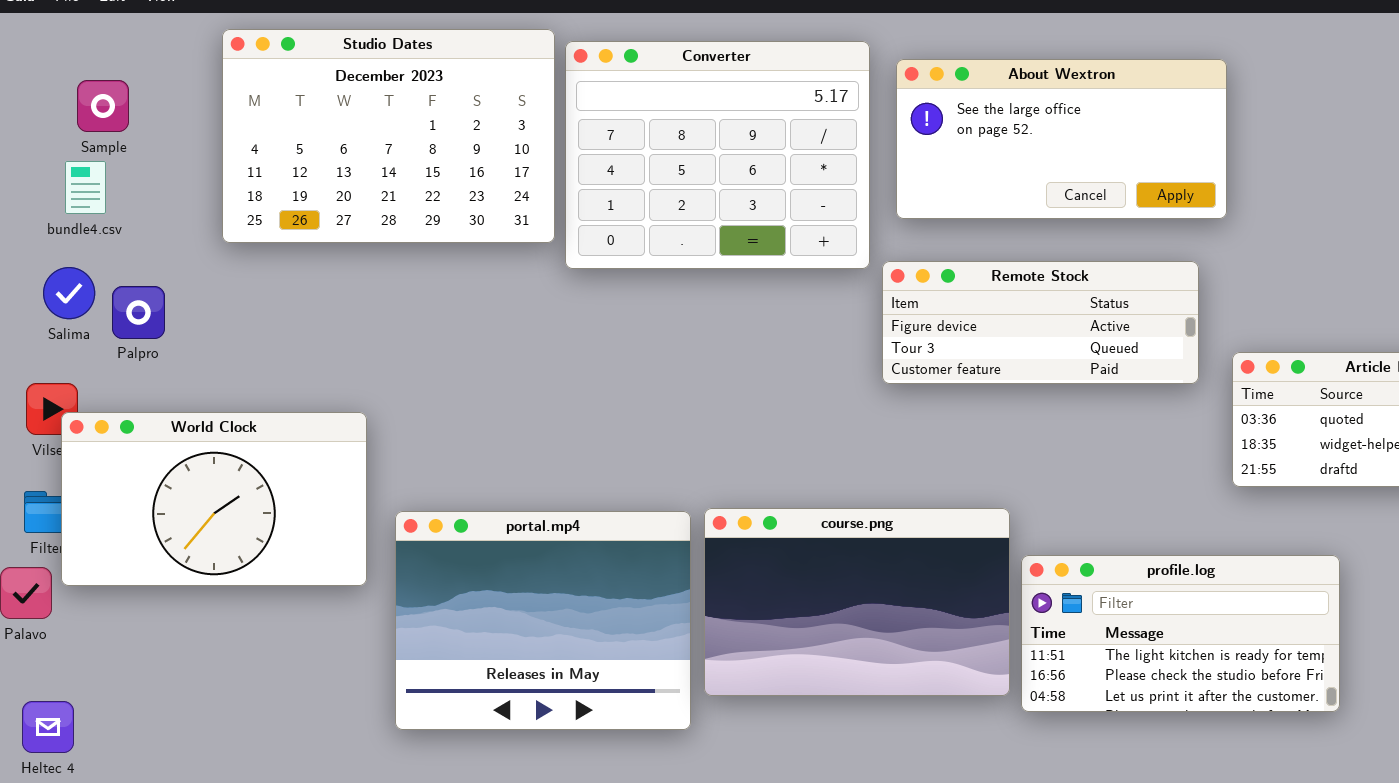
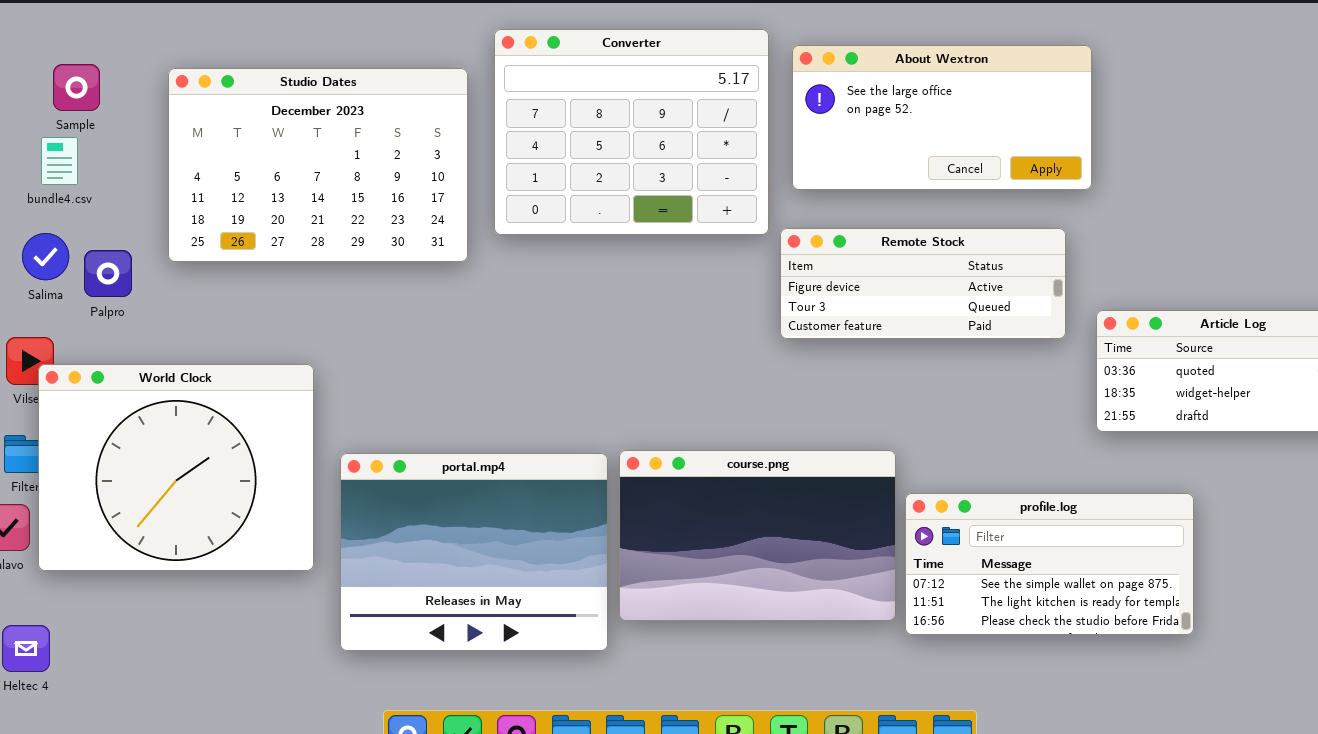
Studio Dates: [222,29,555,243] -> [168,68,468,262], moved
World Clock: [61,412,367,586] -> [38,364,314,571], resized
profile.log: [1021,555,1340,712] -> [905,493,1194,635], scrolled up 1 row

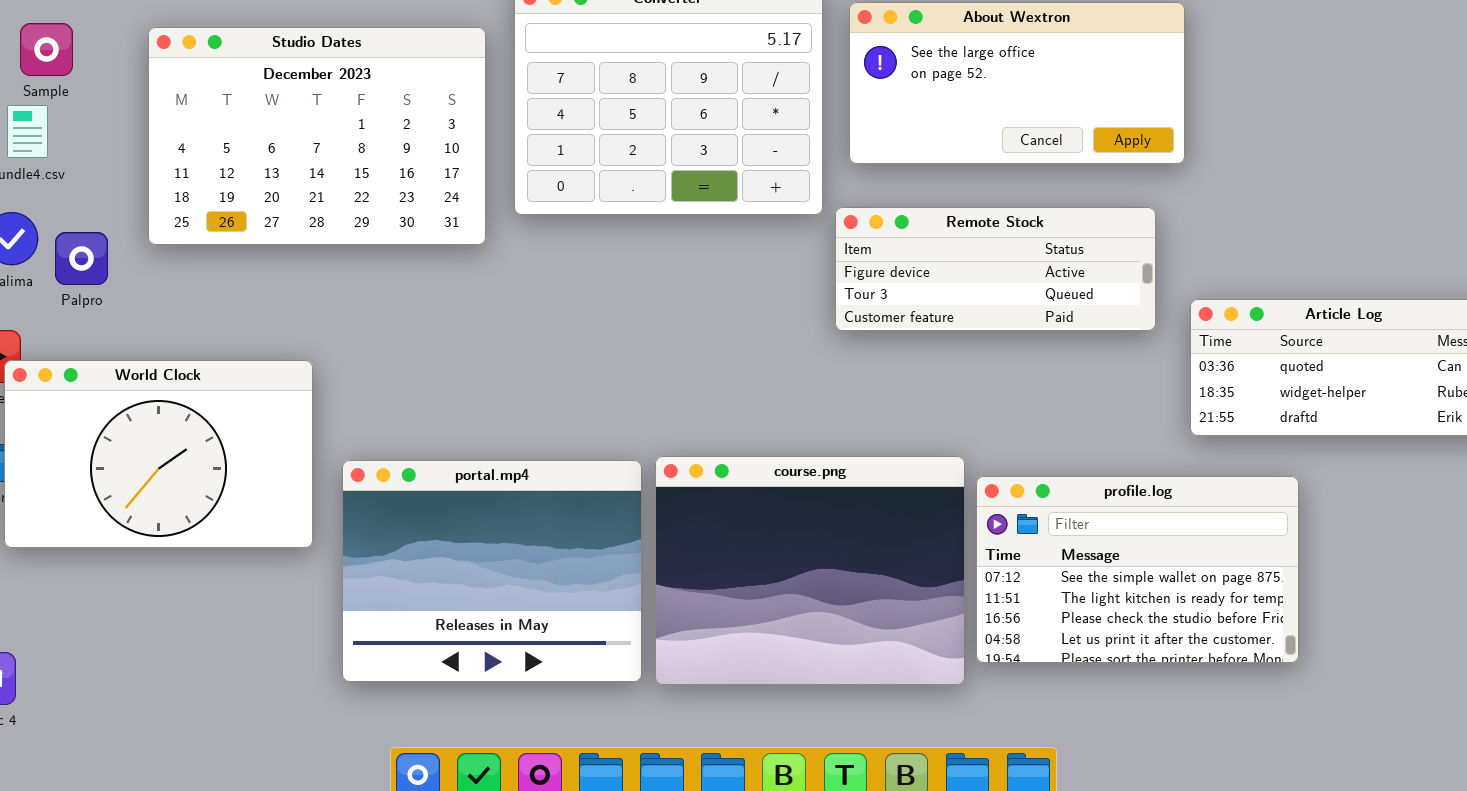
World Clock: [38,364,314,571] -> [4,360,313,548], resized
course.png: [619,450,896,621] -> [655,456,965,685], resized
profile.log: [905,493,1194,635] -> [976,476,1299,663], resized

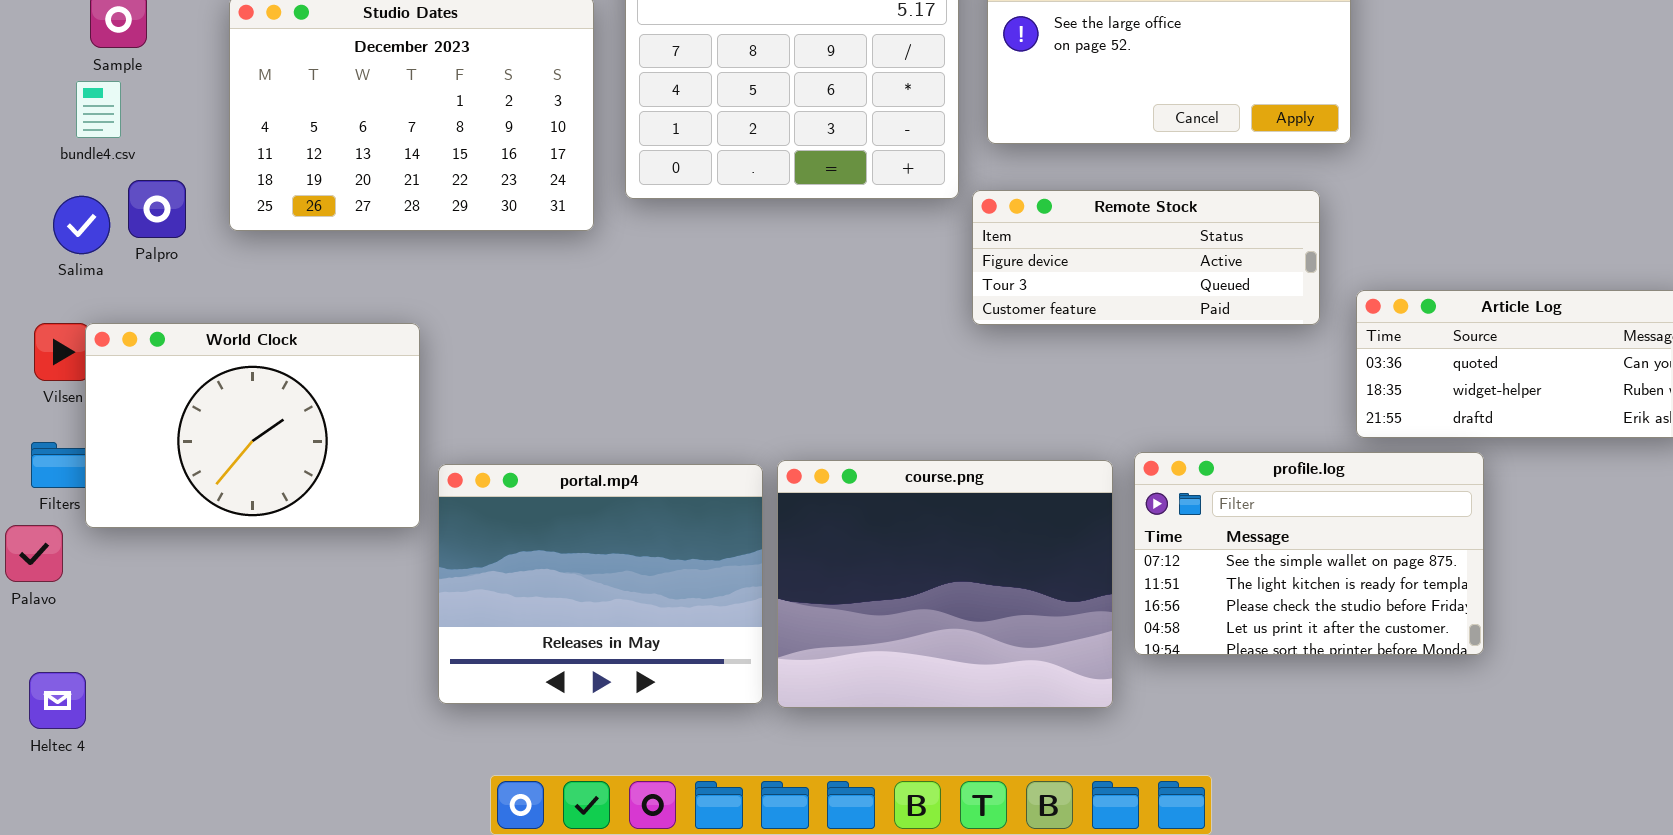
Palpro: [55,232,108,285] -> [128,180,186,238], moved
World Clock: [4,360,313,548] -> [85,323,420,528], moved
profile.log: [976,476,1299,663] -> [1134,452,1484,655], moved

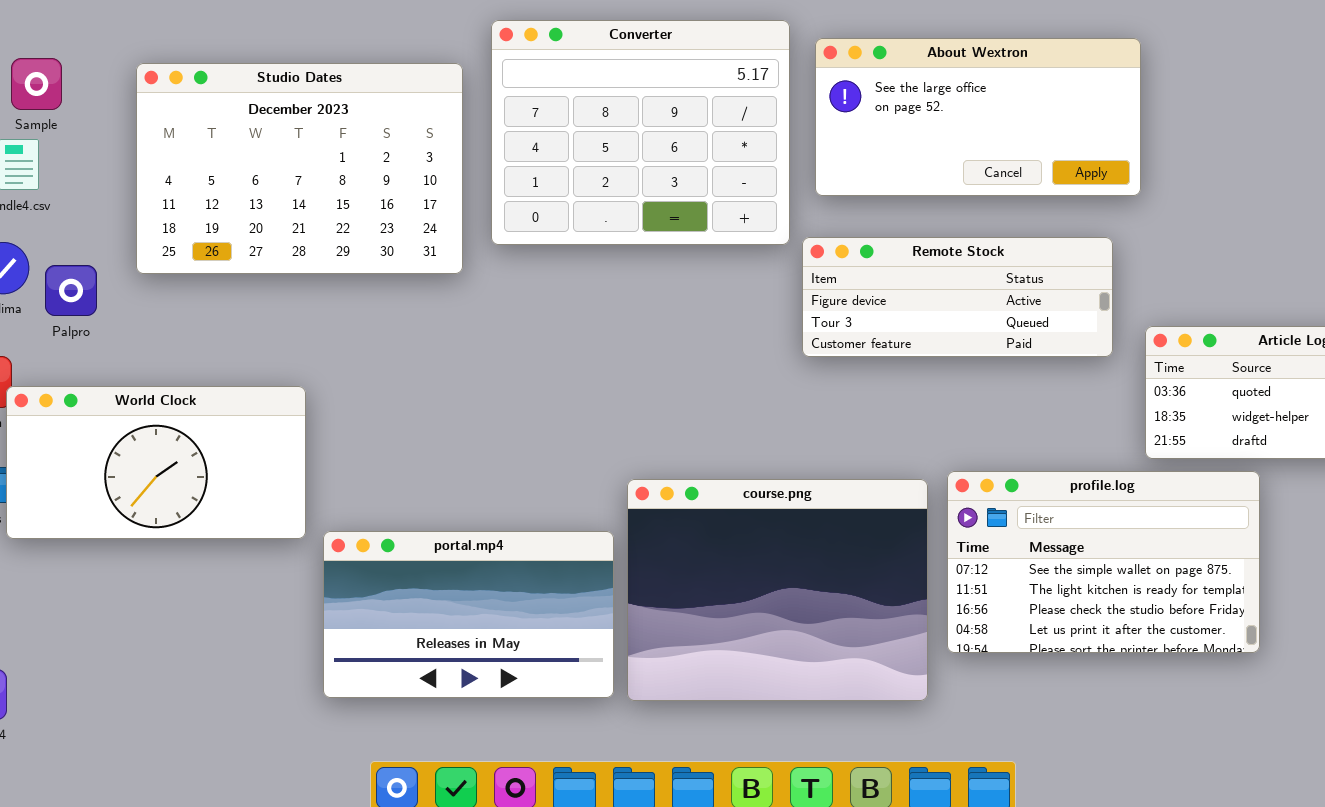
Palpro: [128,180,186,238] -> [45,265,97,316], moved
World Clock: [85,323,420,528] -> [6,386,306,539], resized
portal.mp4: [438,464,763,704] -> [323,531,614,698], resized

